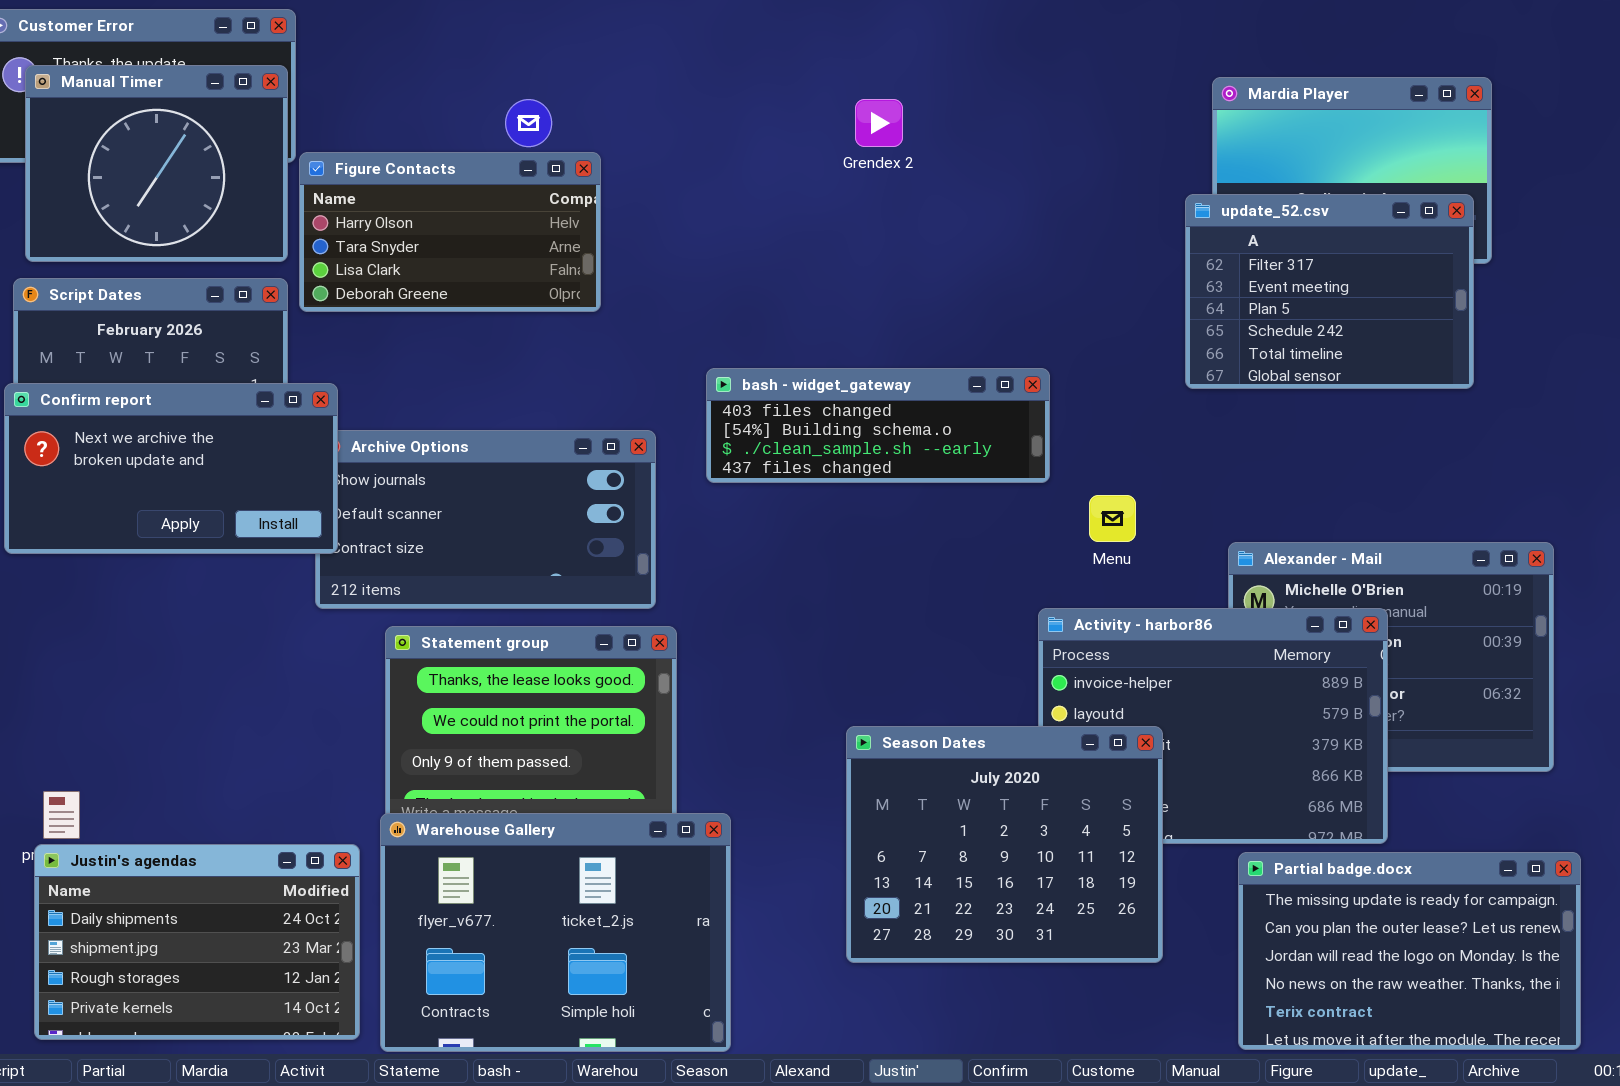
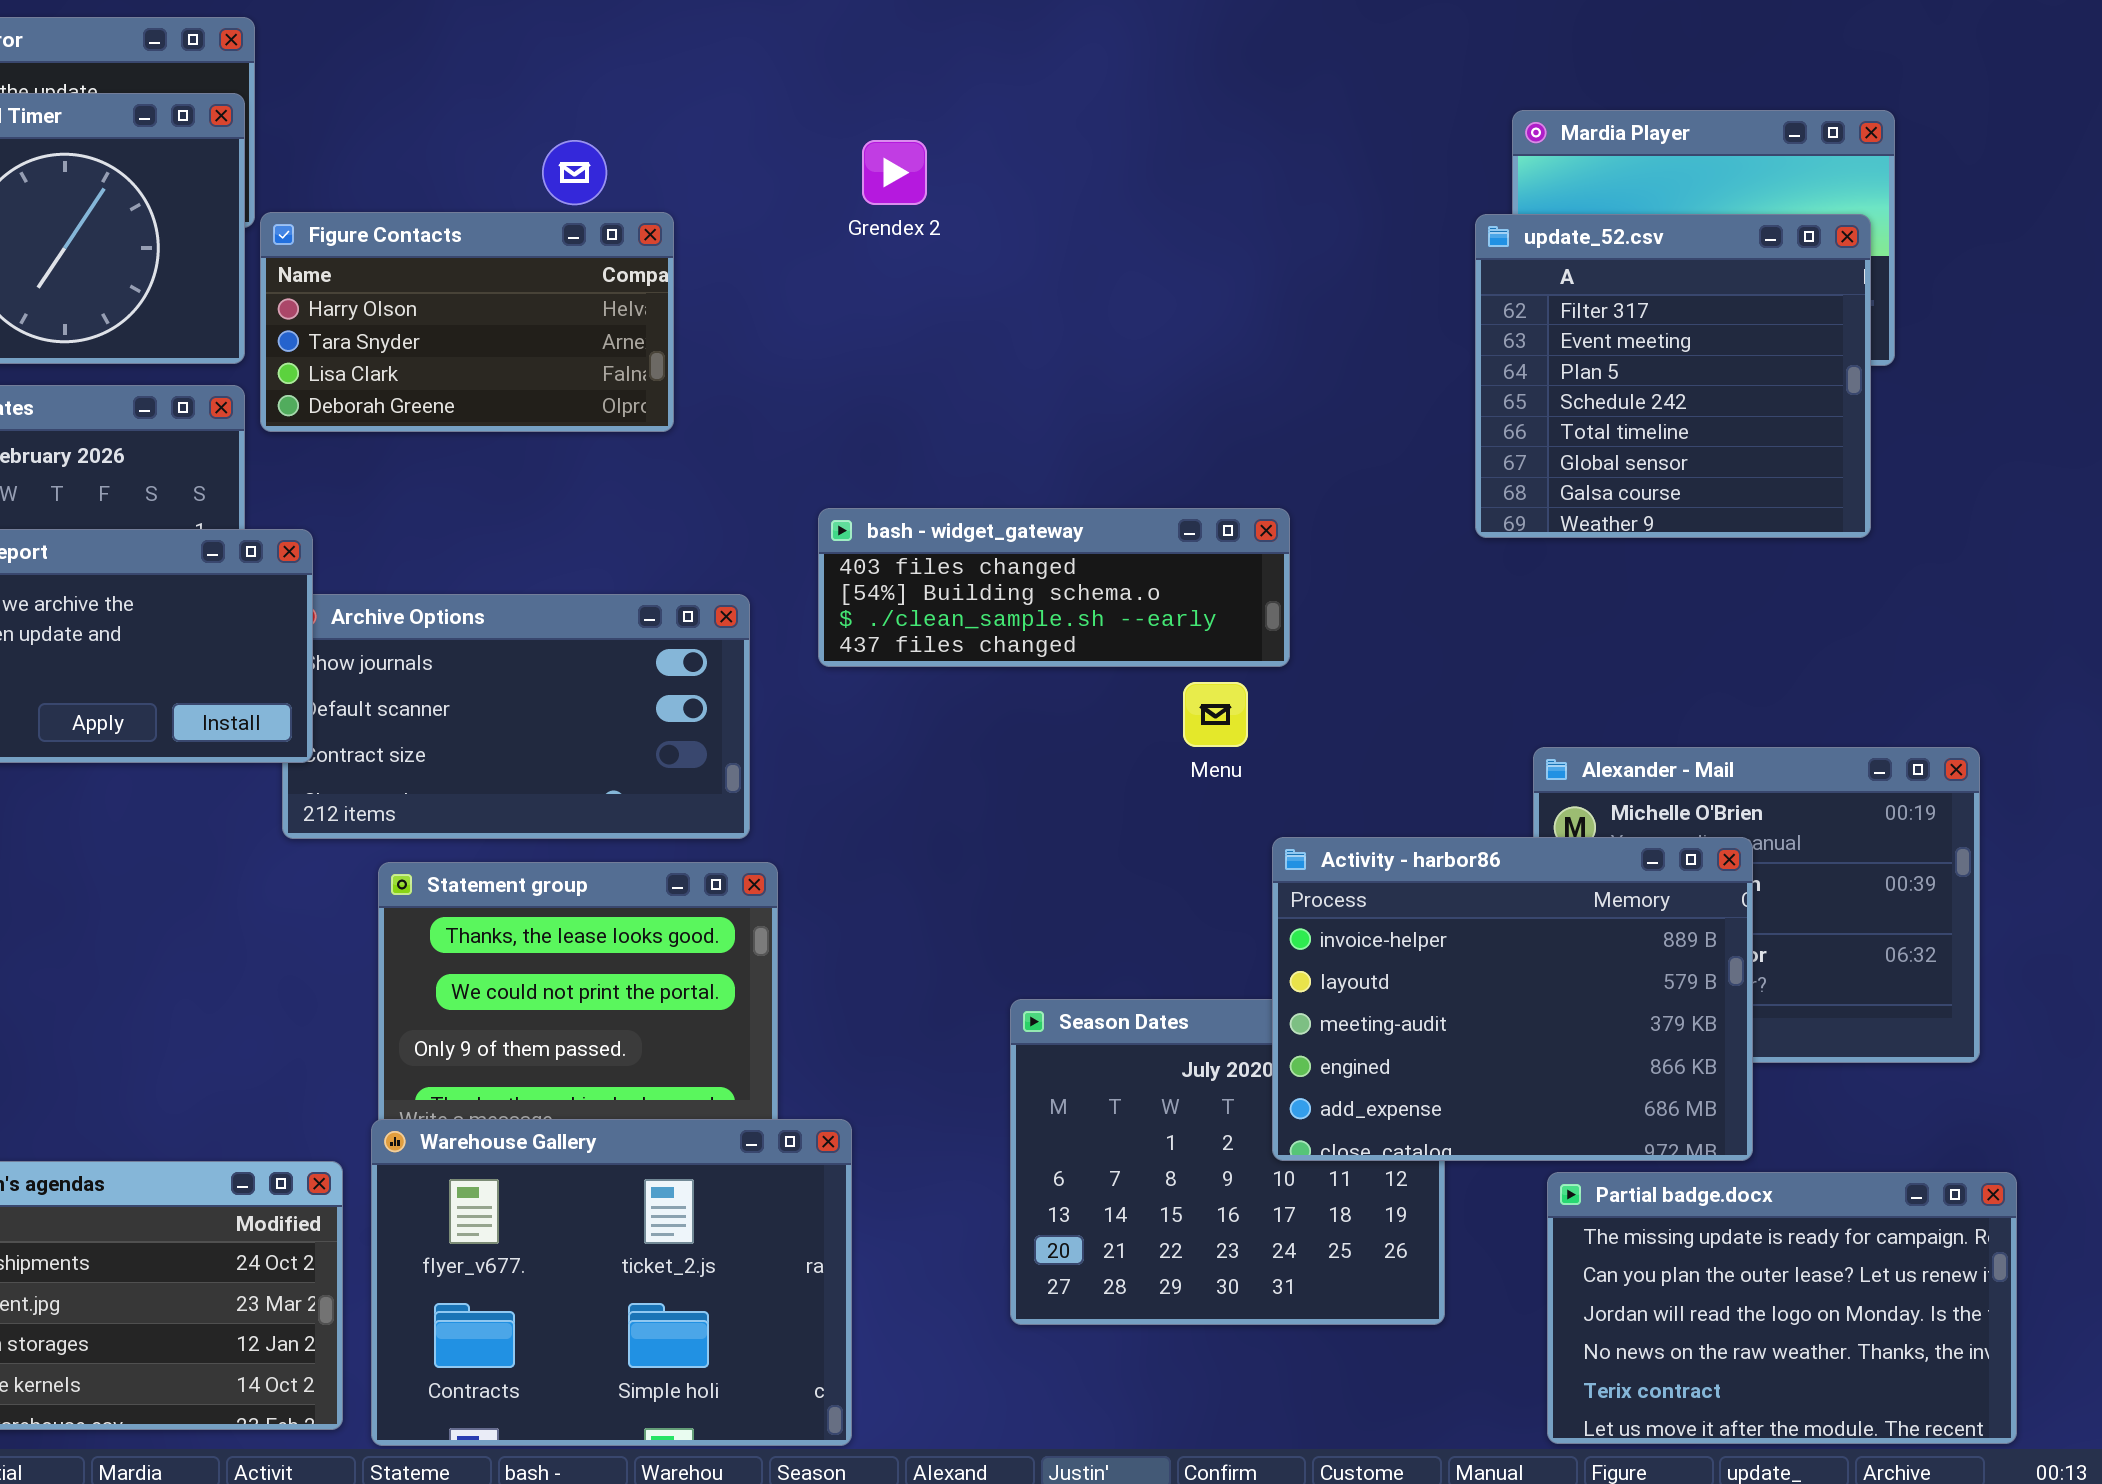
Grendex 2: [855,99,903,147] -> [862,140,927,205], moved
update_52.csv: [1185,194,1474,389] -> [1475,214,1871,538], resized
Menu: [1089,495,1136,542] -> [1183,682,1248,747], moved
Activity - harbor86: [1038,608,1388,844] -> [1272,837,1753,1161], raised

